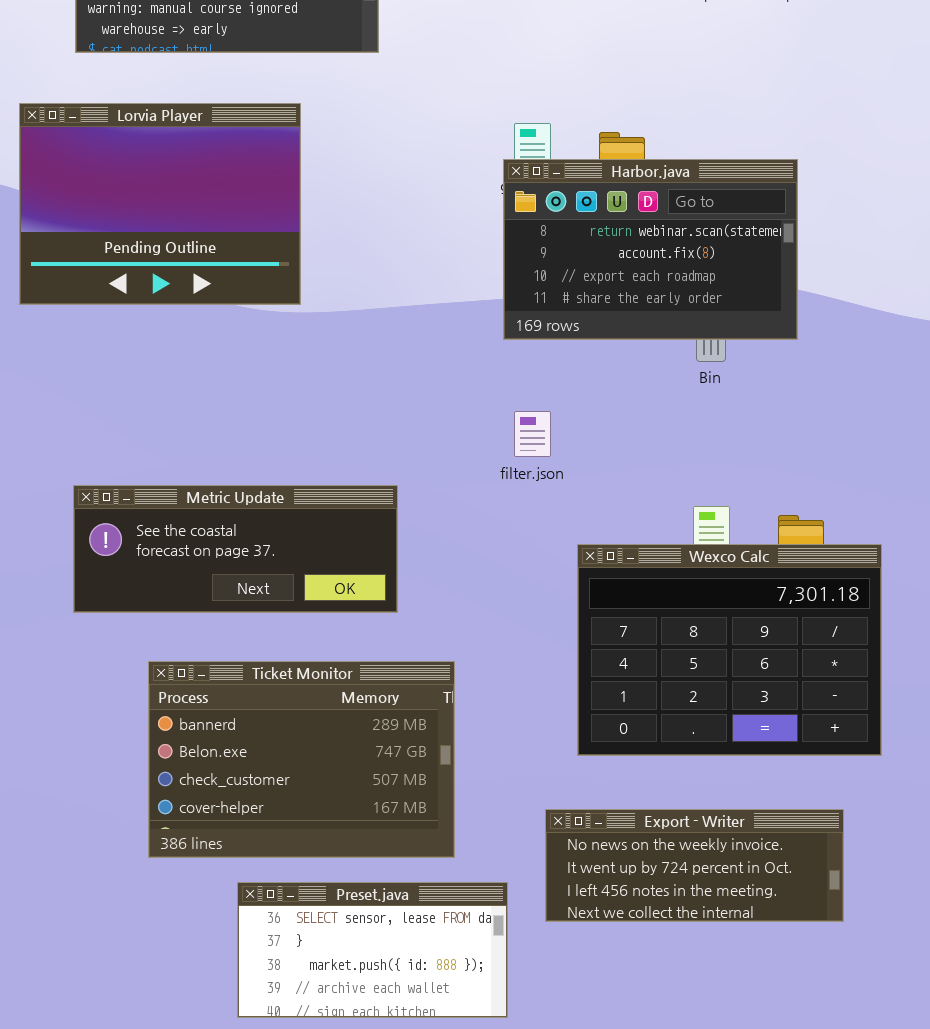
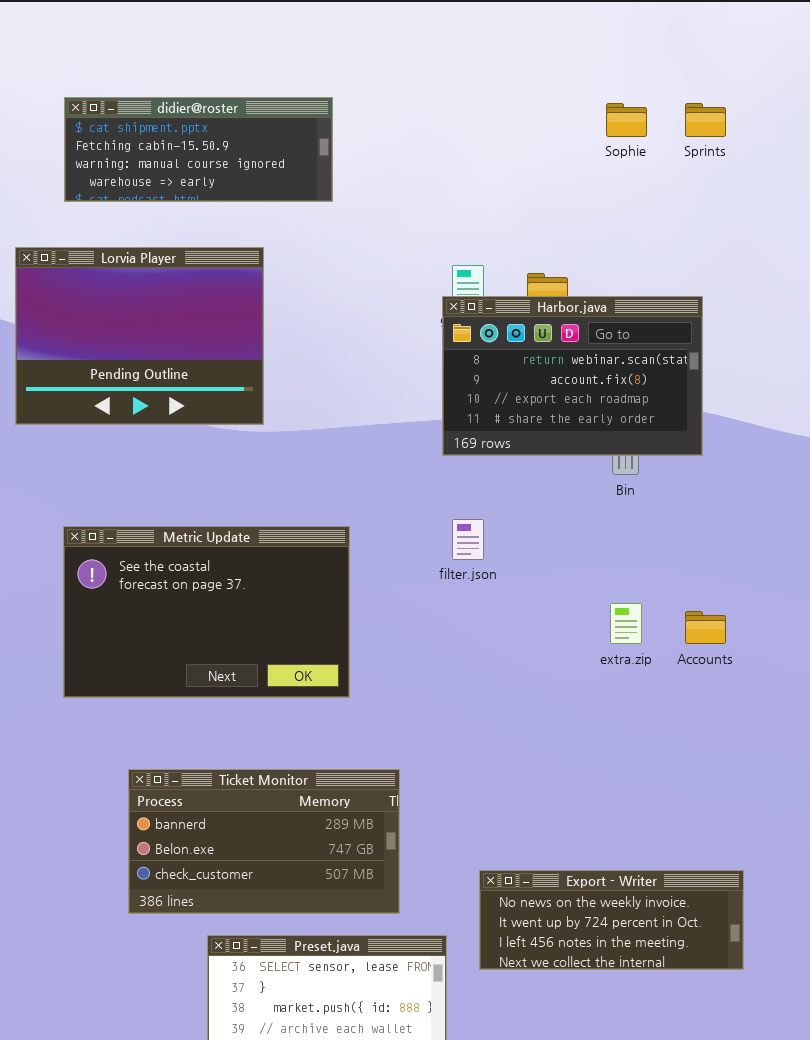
Metric Update: [73,485,398,613] -> [63,526,350,698], resized
Wexco Calc: [577,544,882,756] -> none, closed
Ticket Monitor: [148,661,455,858] -> [128,769,400,914], resized

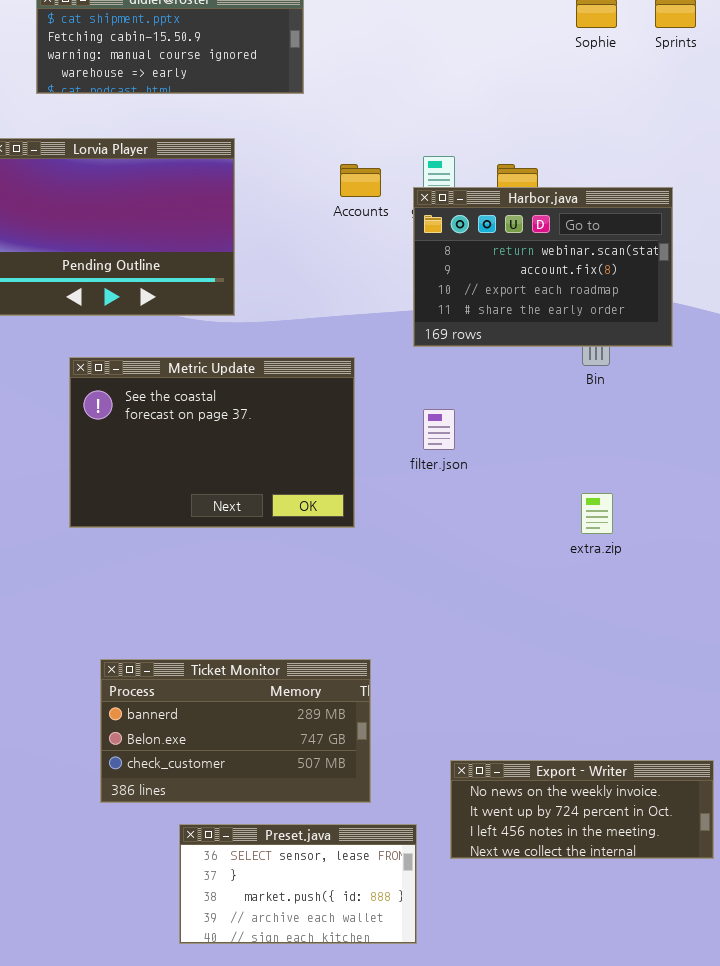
Metric Update: [63,526,350,698] -> [69,357,355,528], moved
Accounts: [685,611,726,644] -> [340,164,381,197], moved

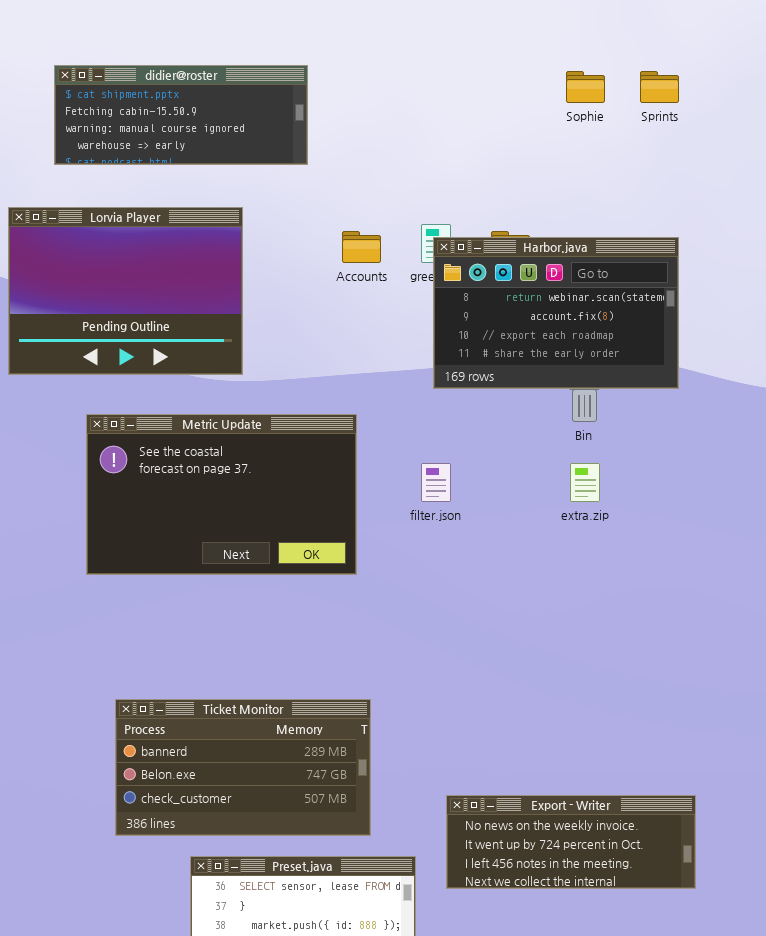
Harbor.java: [413,187,673,347] -> [433,237,679,389], moved
extra.zip: [581,493,613,534] -> [570,463,600,502], moved

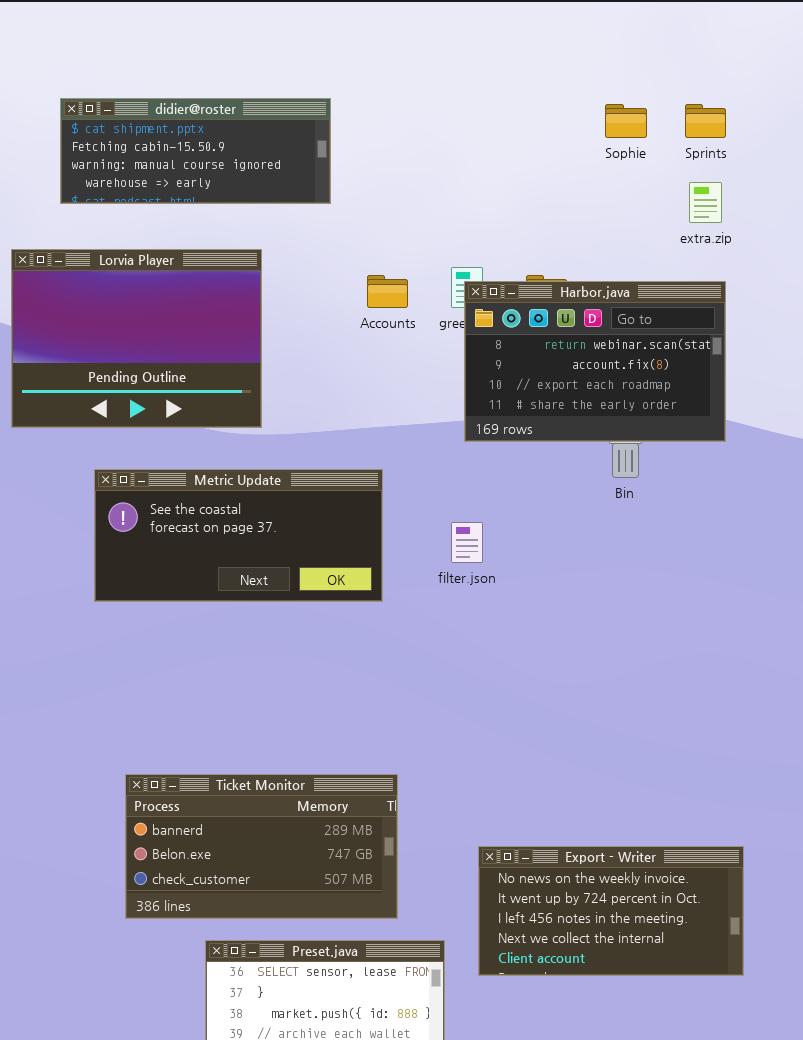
Metric Update: [86,414,357,575] -> [94,469,383,602], resized
extra.zip: [570,463,600,502] -> [689,182,722,223], moved
Export - Writer: [446,795,696,889] -> [478,846,744,976], resized

